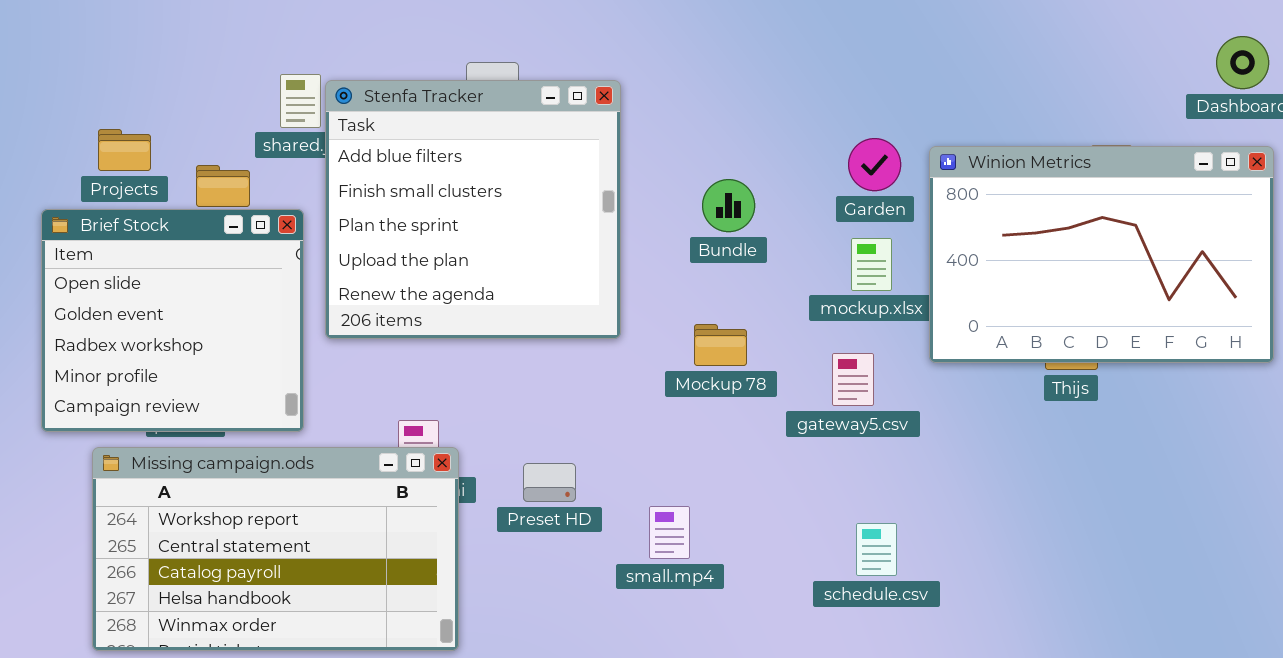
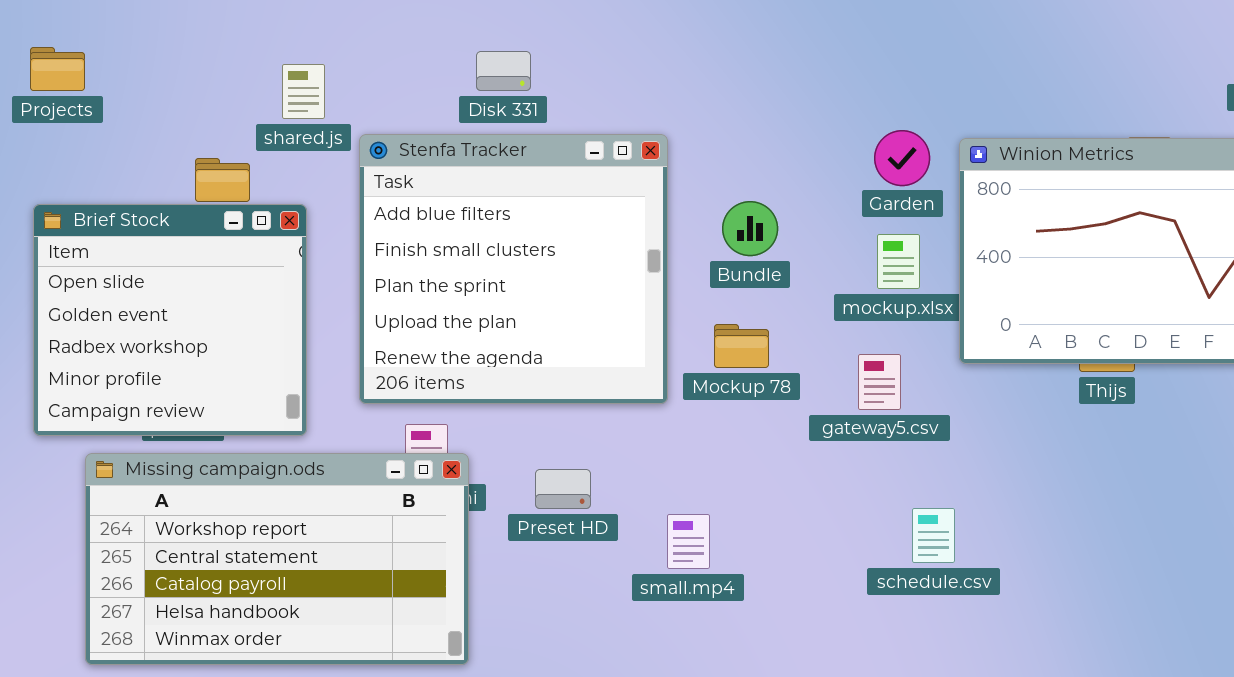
Stenfa Tracker: [325,80,621,339] -> [359,134,668,404], moved
Projects: [98,129,151,171] -> [30,47,85,91], moved
Bundle: [702,179,755,232] -> [722,201,778,256], moved
schedule.csv: [856,523,897,576] -> [912,508,955,563], moved

